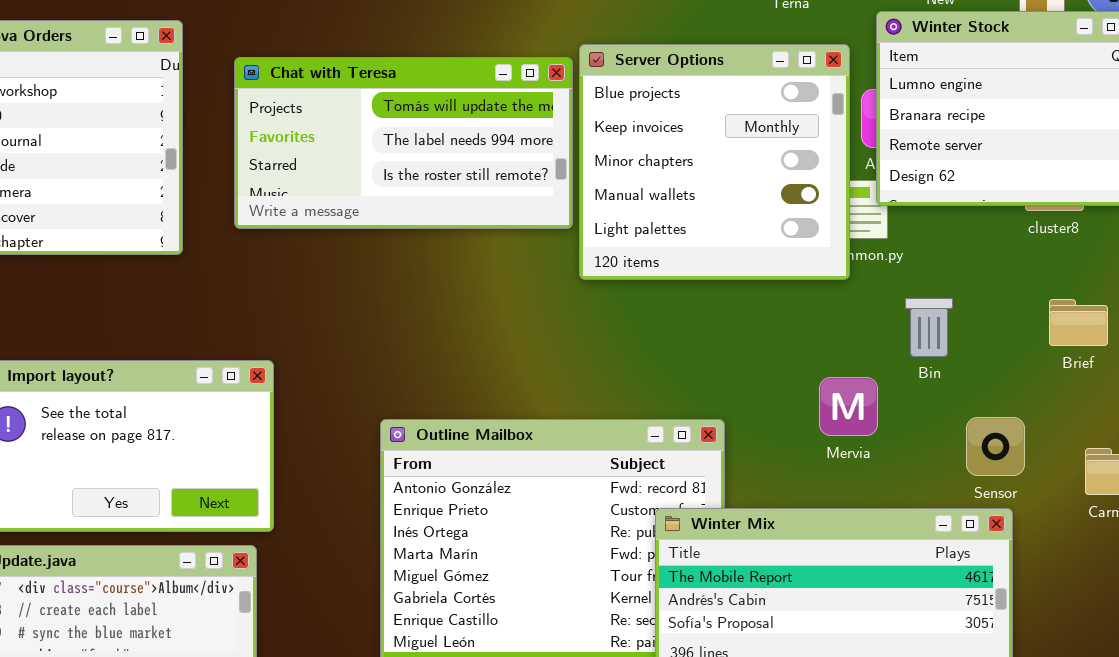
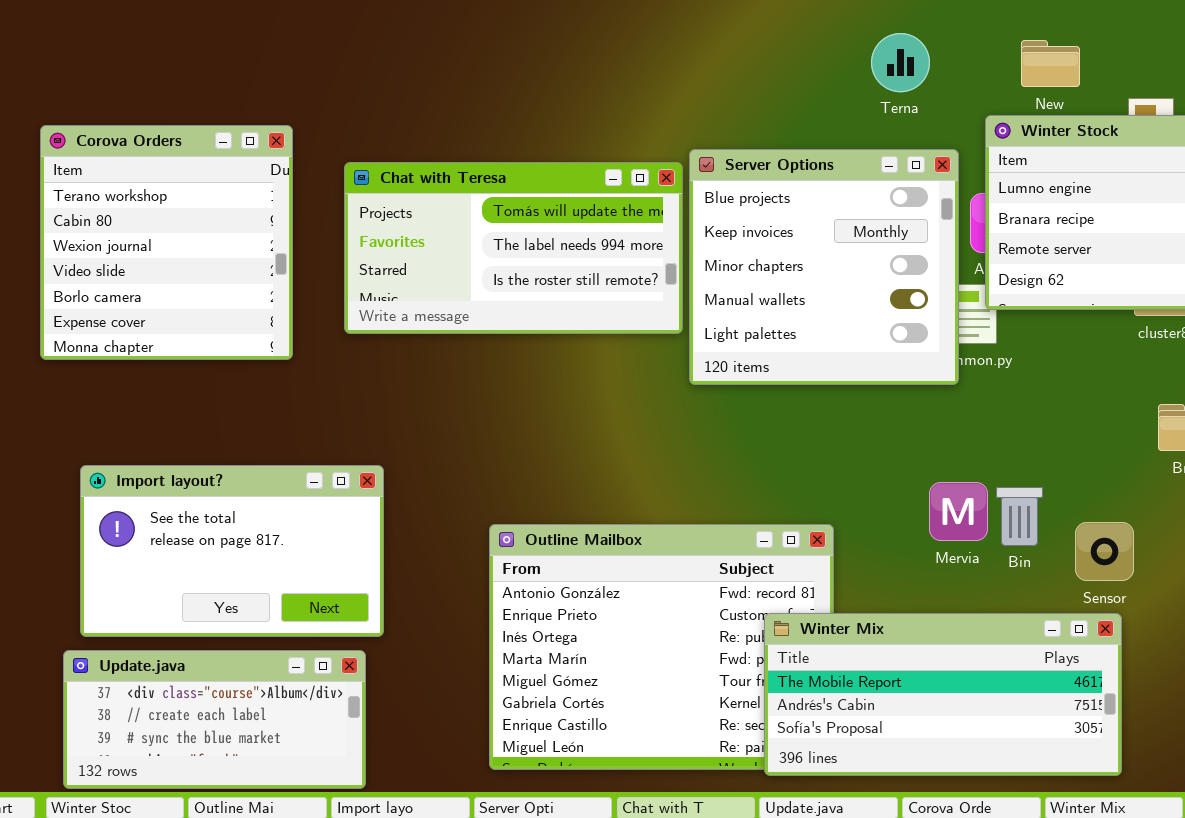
Bin: [905,298,953,357] -> [996,487,1043,546], moved

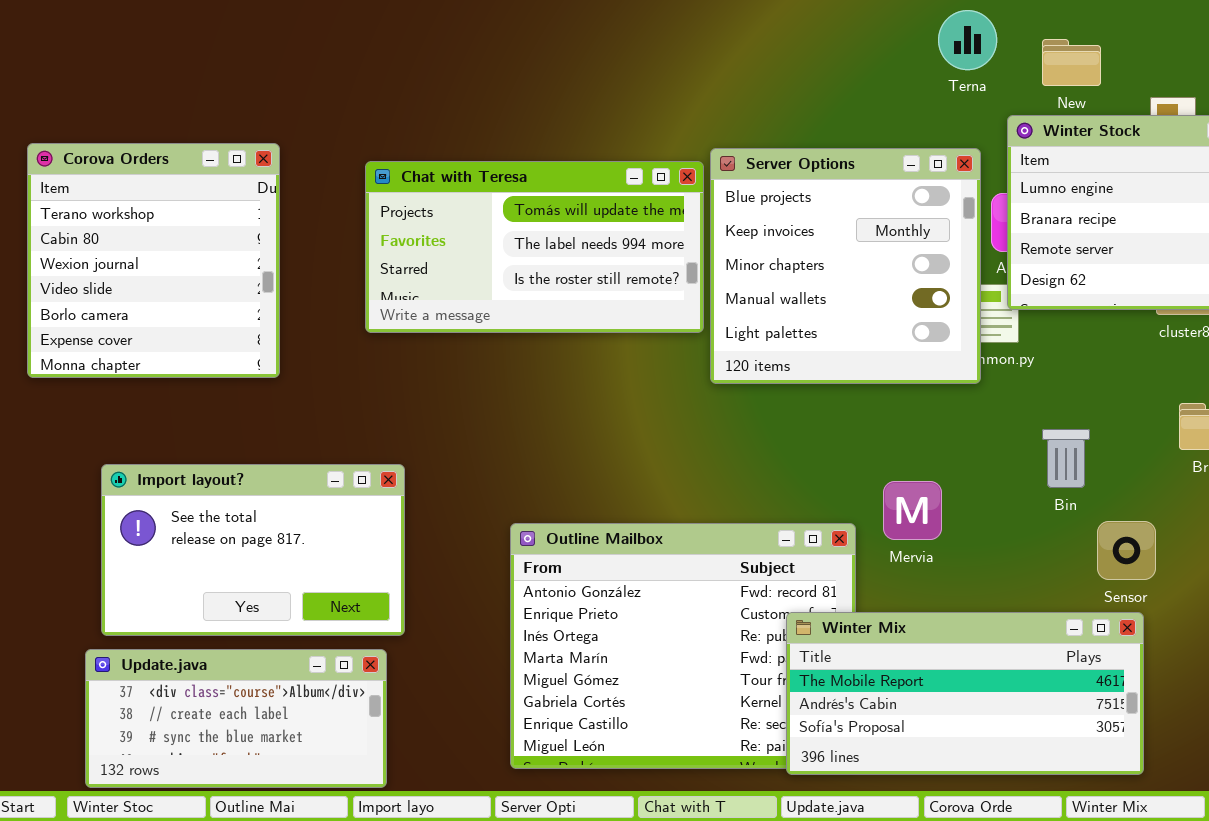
Terna: [871,33,930,92] -> [938,10,997,70], moved
Corova Orders: [40,125,293,360] -> [27,143,280,378], moved
Mervia: [929,482,988,541] -> [883,481,942,540], moved
Bin: [996,487,1043,546] -> [1042,429,1090,488], moved

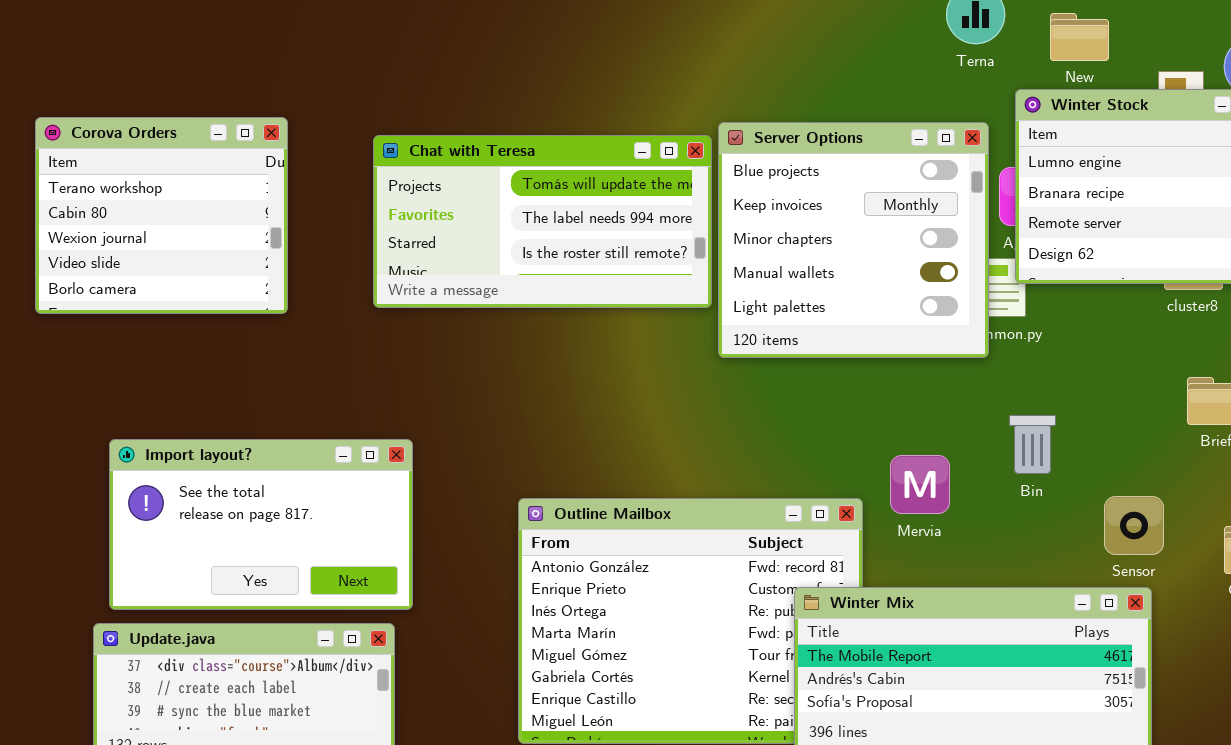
Corova Orders: [27,143,280,378] -> [35,117,288,314], resized
Bin: [1042,429,1090,488] -> [1009,415,1056,474], moved

